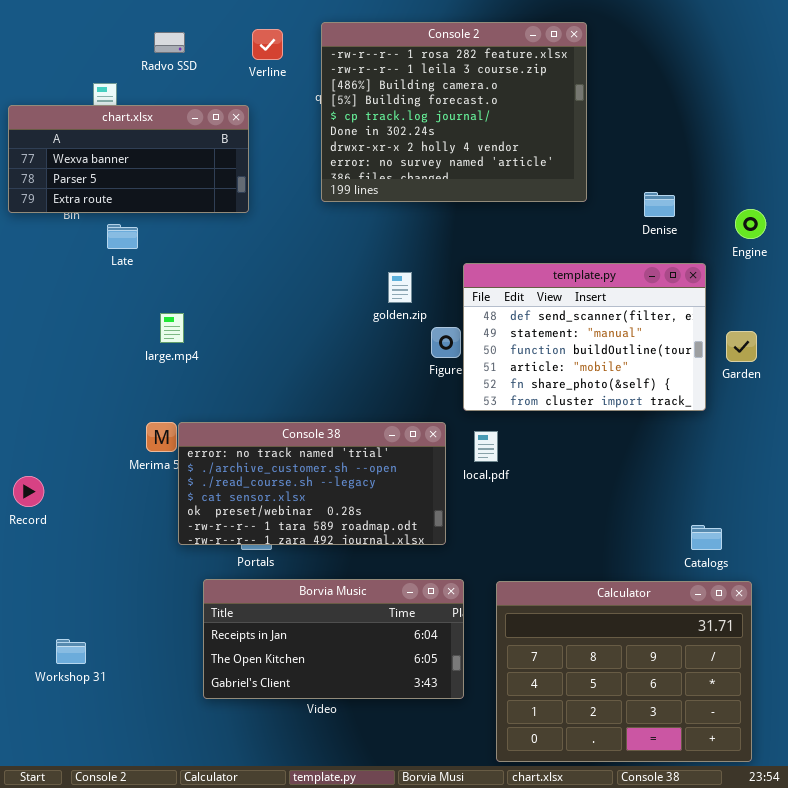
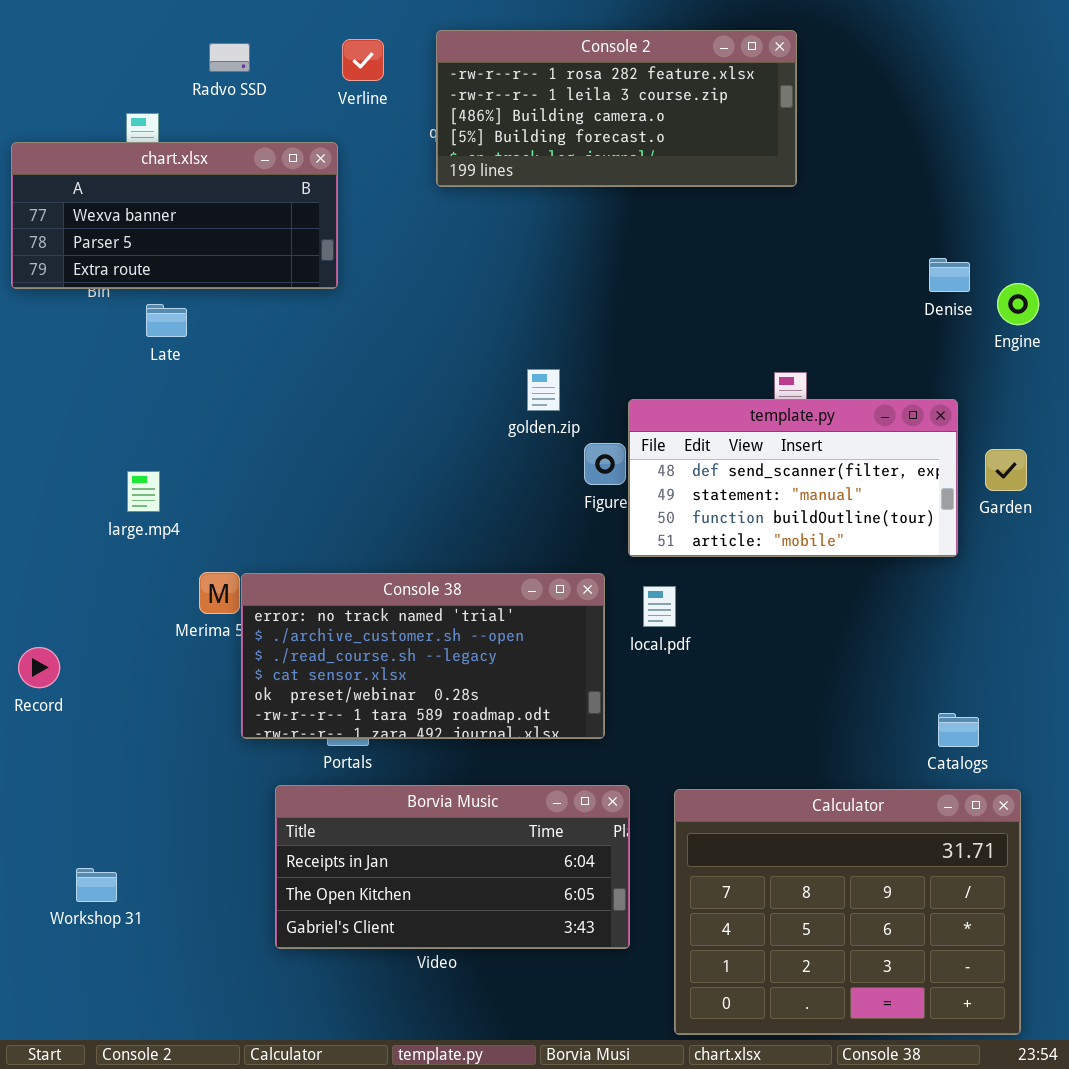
Console 2: [321,22,587,202] -> [436,30,797,187], resized
Denise: [644,192,675,217] -> [929,258,970,292], moved
template.py: [463,263,706,411] -> [628,399,958,557], resized
large.mp4: [160,313,184,343] -> [127,471,160,512], moved

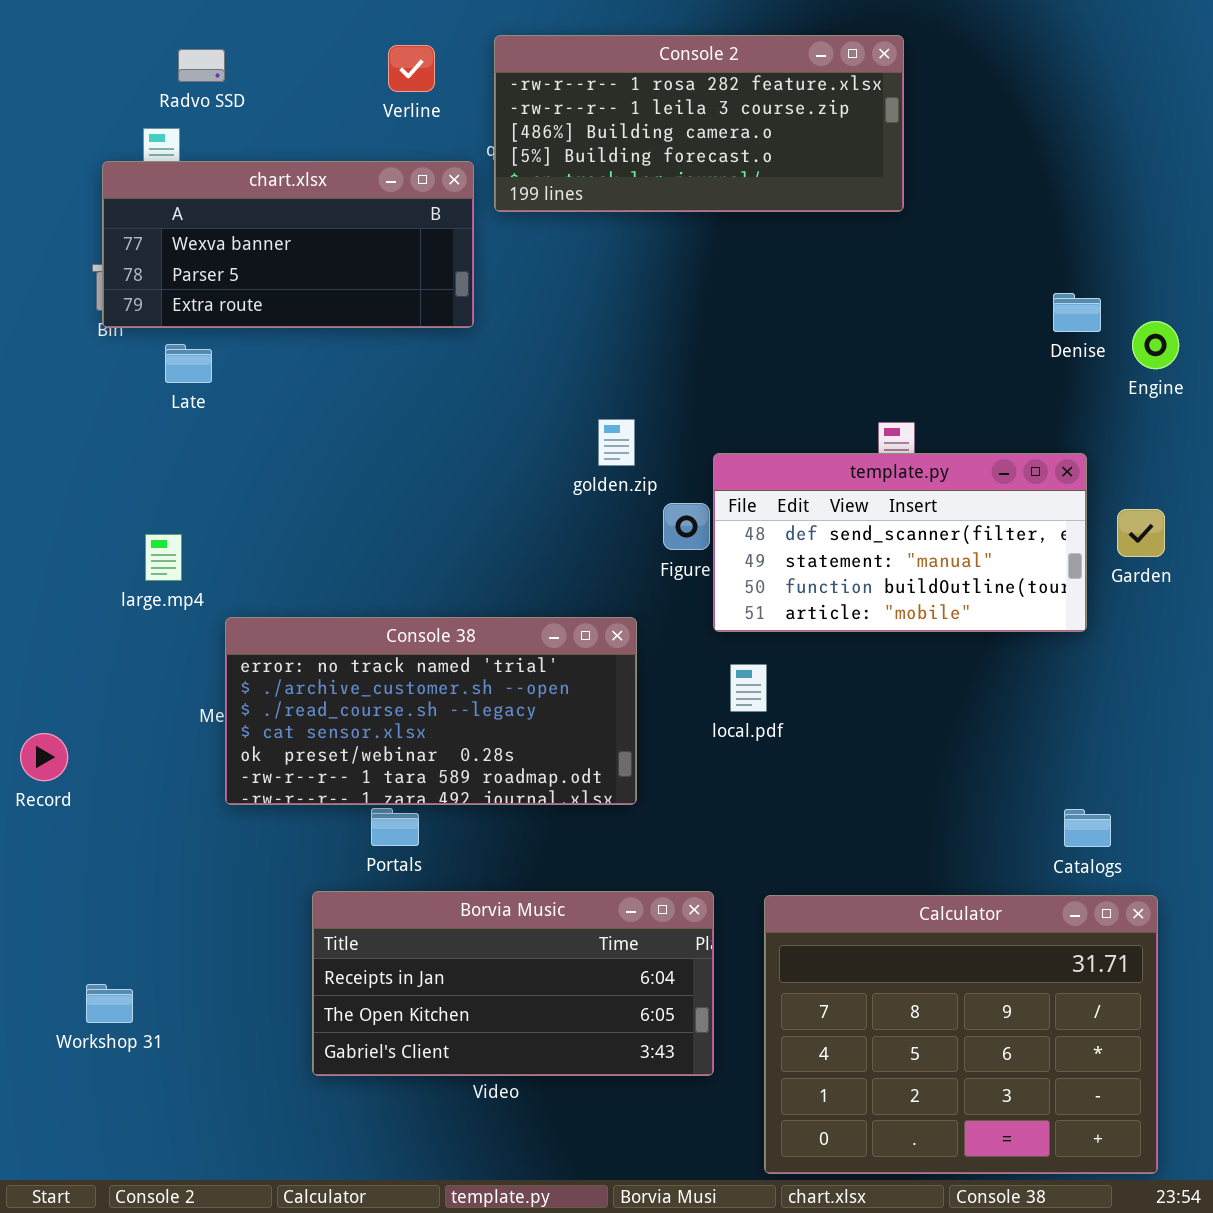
Radvo SSD: [209,43,250,72] -> [178,49,225,82], moved
chart.xlsx: [11,142,338,289] -> [102,161,474,328], moved
Console 38: [241,573,605,739] -> [225,617,637,805], moved

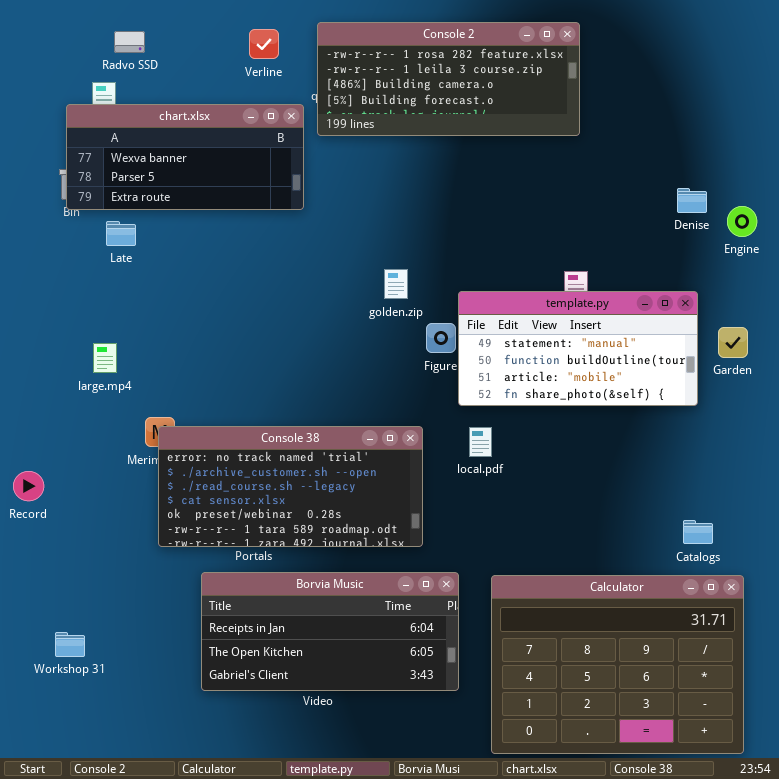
template.py: [713,453,1087,632] -> [458,291,698,406], scrolled down 1 row
Console 38: [225,617,637,805] -> [158,426,423,547], moved

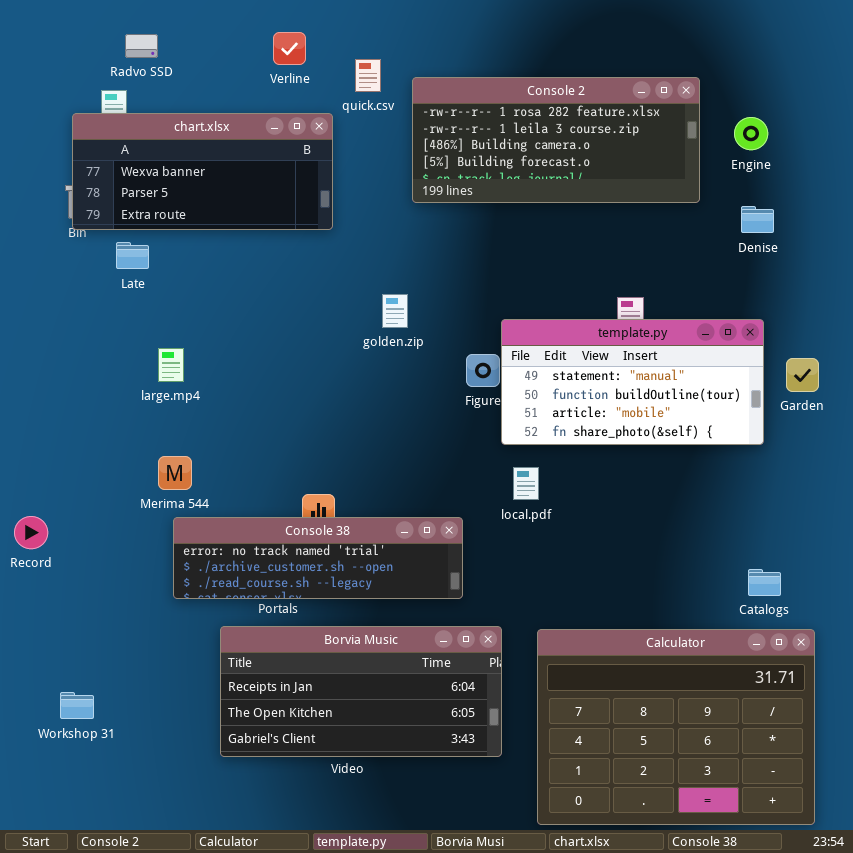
Console 2: [317,22,580,136] -> [412,77,700,203], moved
Engine: [727,206,757,237] -> [734,117,768,150], moved
golden.zip: [384,269,408,299] -> [382,294,408,328], moved
large.mp4: [93,343,117,373] -> [158,348,184,382], moved
Console 38: [158,426,423,547] -> [173,517,463,599], resized

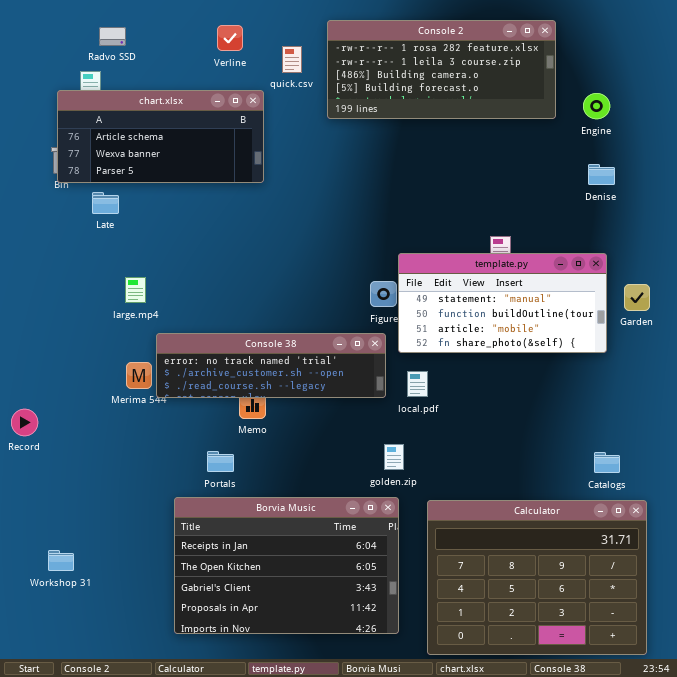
Console 2: [412,77,700,203] -> [327,20,556,119], moved
chart.xlsx: [72,113,333,230] -> [57,90,264,183], scrolled up 1 row
golden.zip: [382,294,408,328] -> [384,444,404,470], moved
Console 38: [173,517,463,599] -> [156,333,386,398], moved
Borvia Music: [220,626,502,757] -> [174,497,399,634], resized

